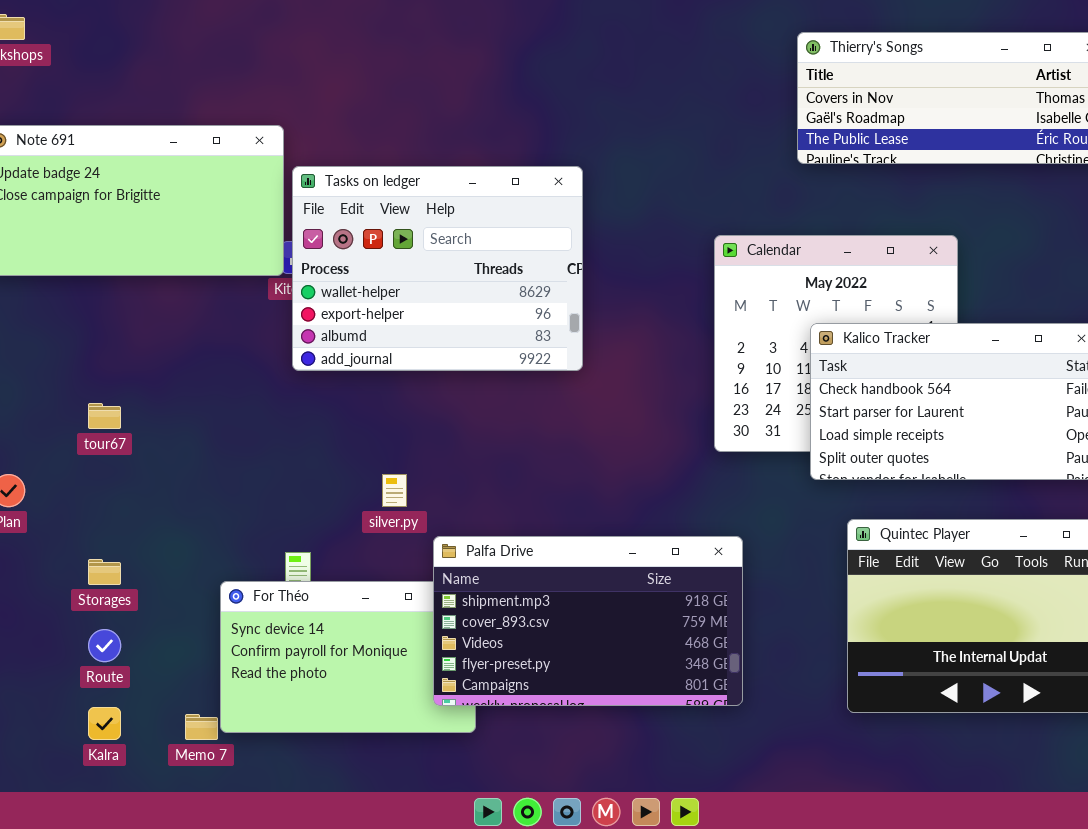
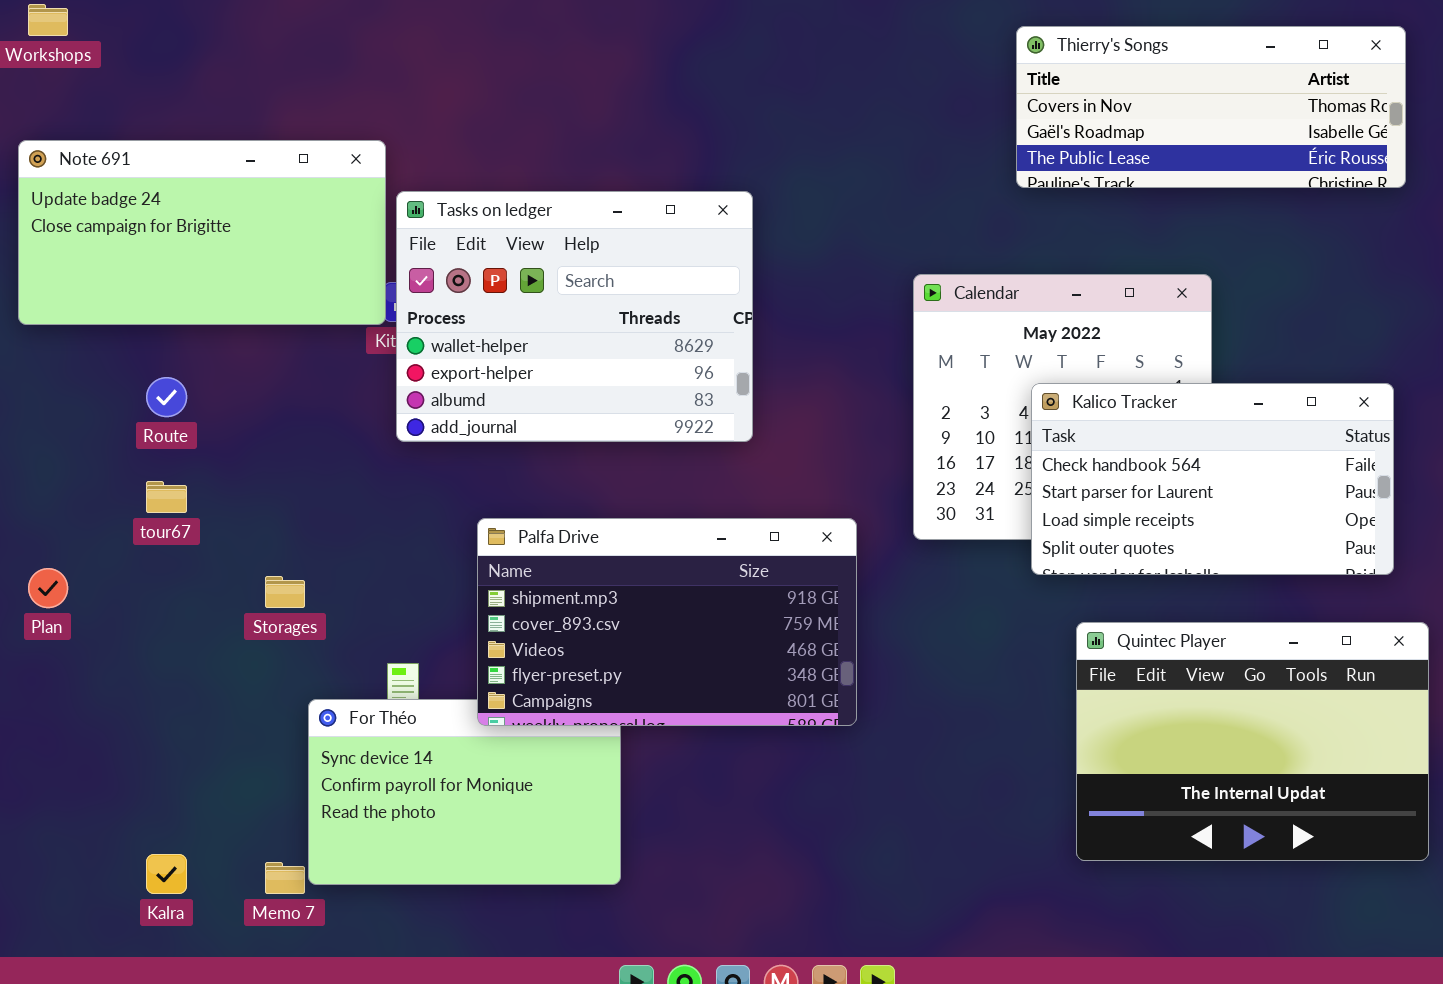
Palfa Drive: [433,536,743,706] -> [477,518,857,726], moved
Storages: [88,559,121,585] -> [265,576,305,608], moved
Route: [88,629,121,662] -> [146,377,187,417], moved

